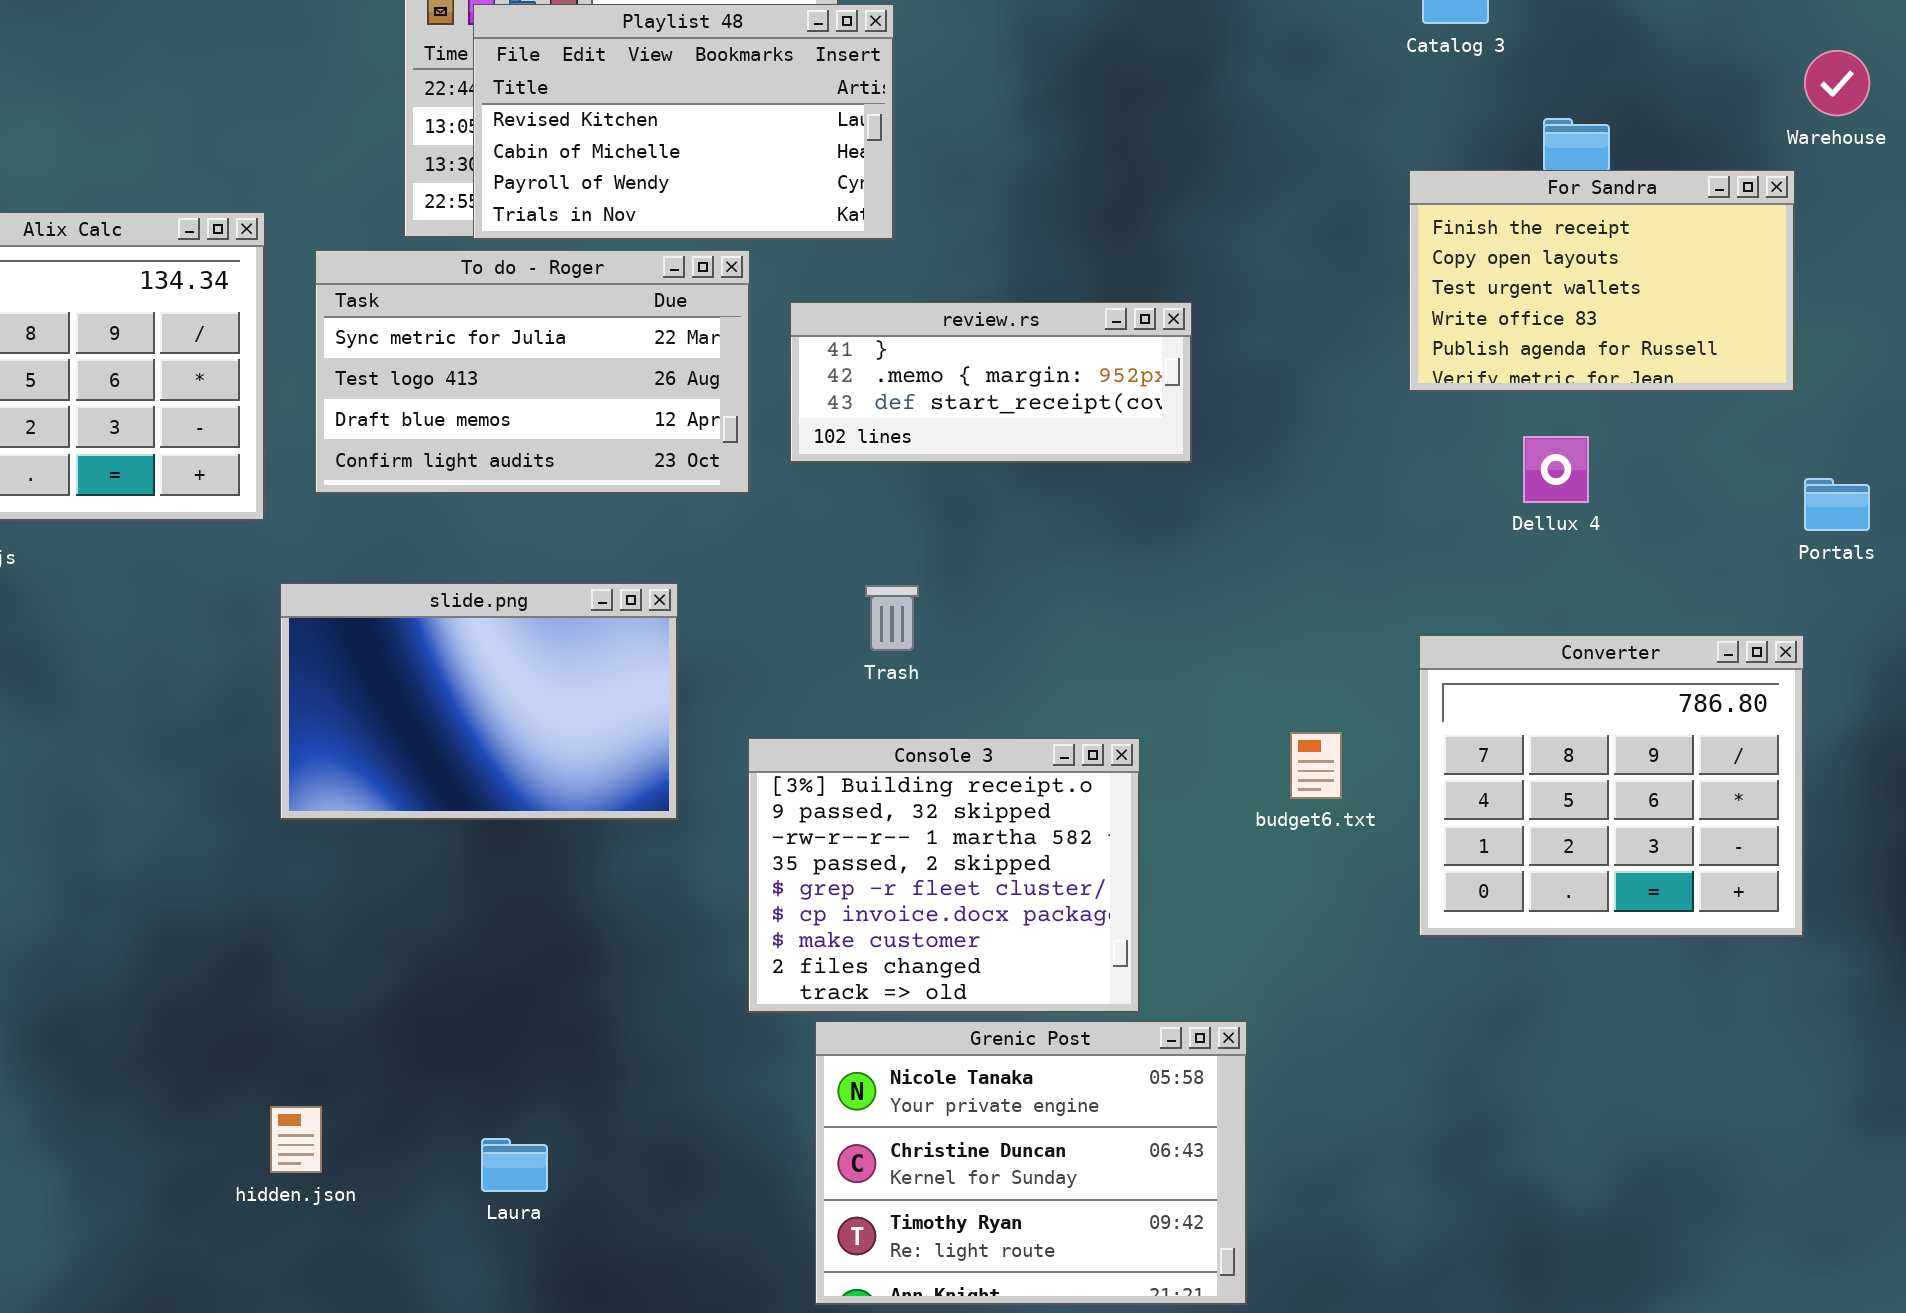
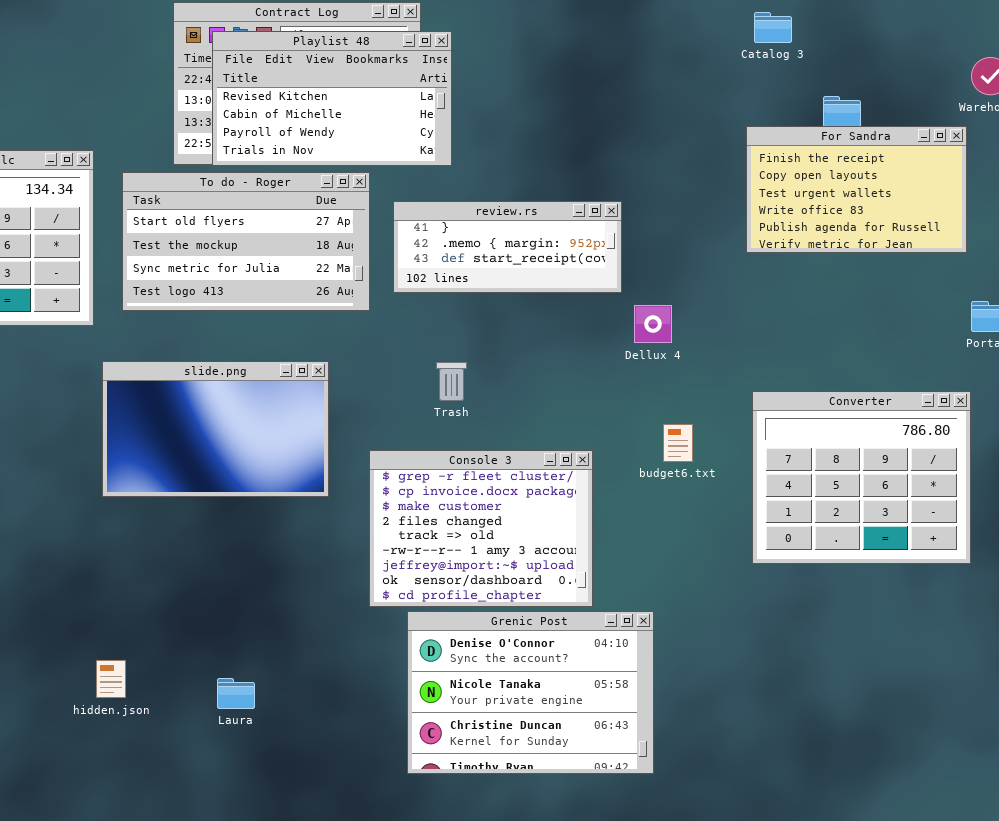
To do - Roger: [315,250,750,494] -> [122,172,370,311], scrolled up 2 rows
Dellux 4: [1523,436,1589,503] -> [634,305,672,343], moved
budget6.txt: [1290,732,1342,799] -> [663,424,693,462], moved
Console 3: [748,738,1140,1013] -> [369,450,593,607], scrolled down 4 rows
Grenic Post: [815,1021,1247,1305] -> [407,611,654,774], scrolled up 1 row

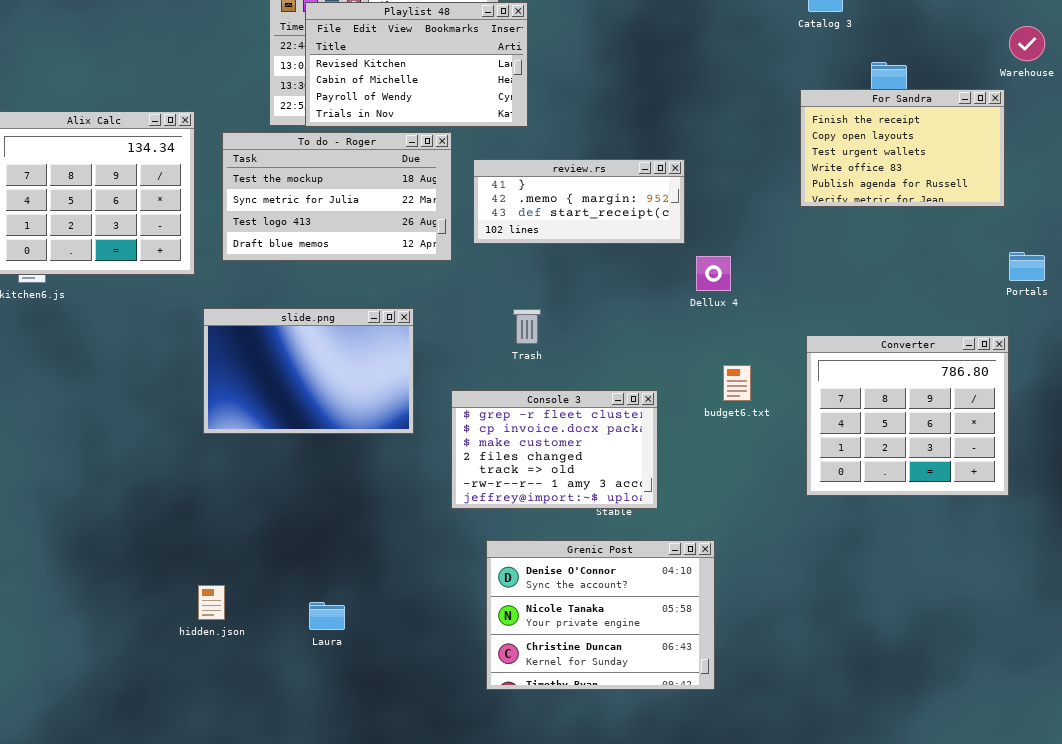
To do - Roger: [122,172,370,311] -> [222,132,452,261], scrolled down 1 row
Console 3: [369,450,593,607] -> [451,390,658,509], resized

